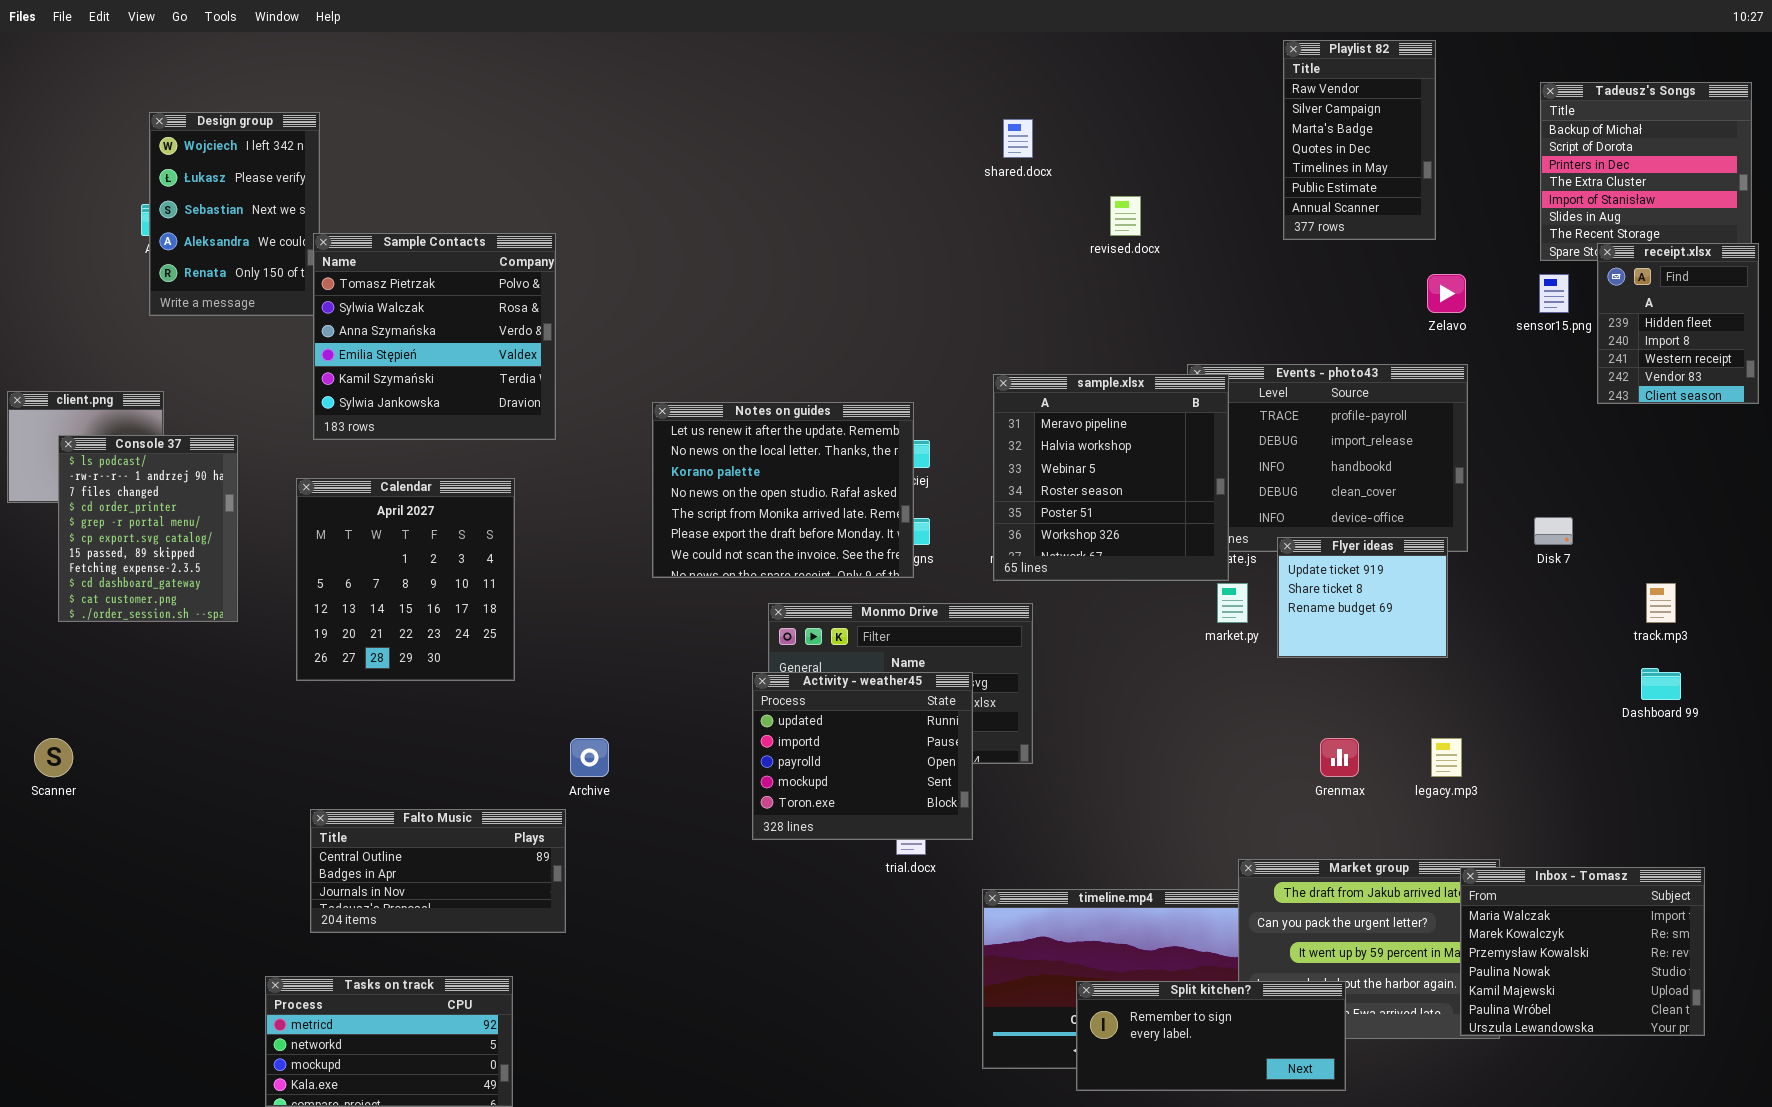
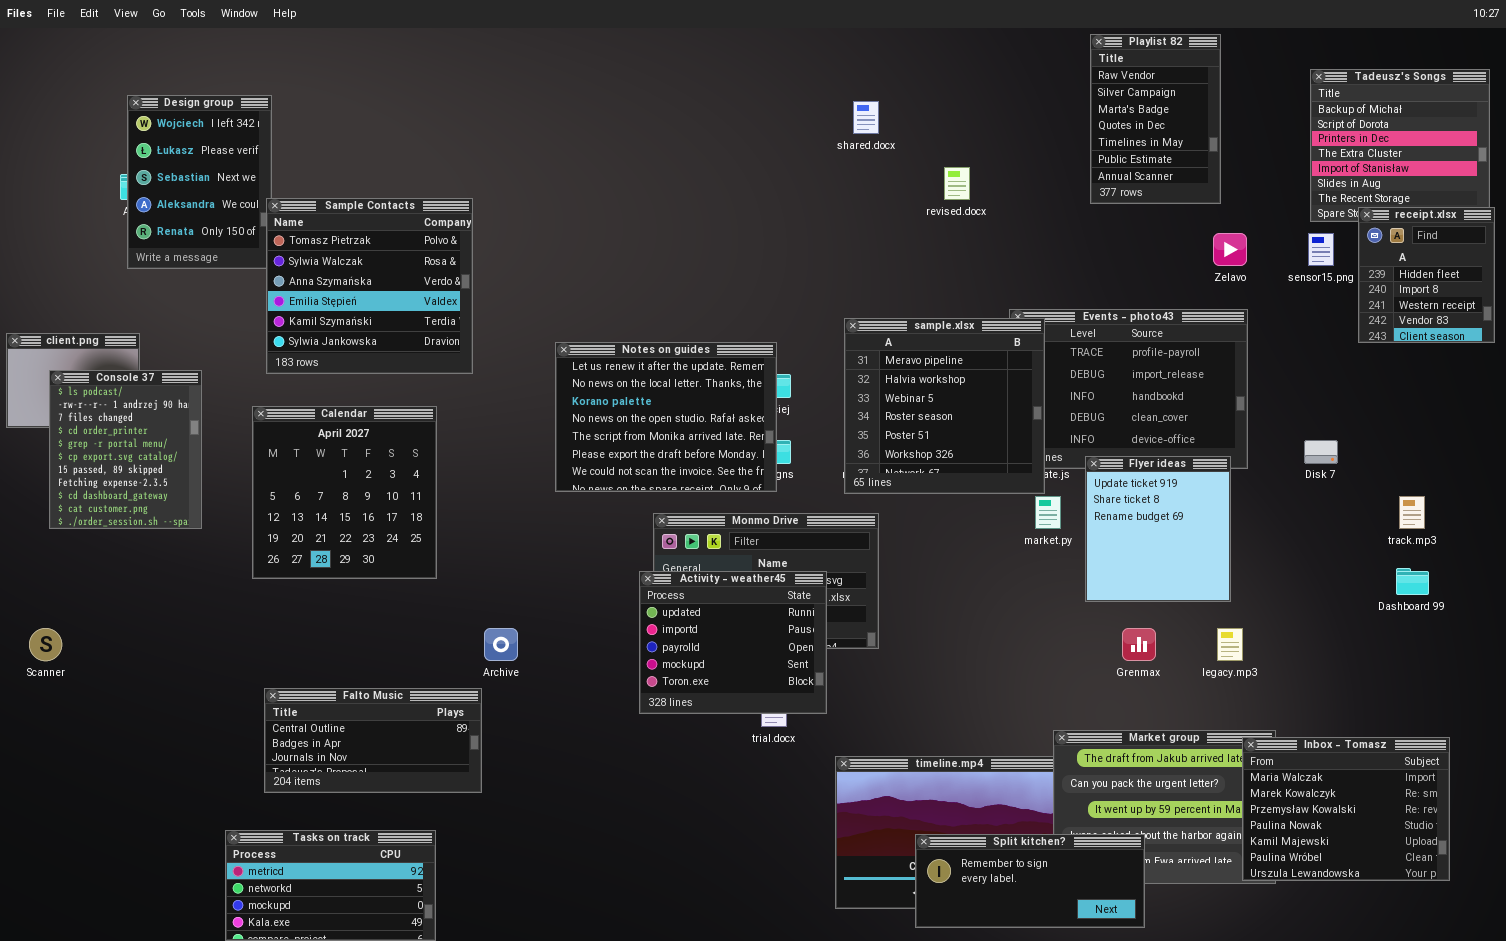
Flyer ideas: [1277,537,1448,658] -> [1085,456,1231,602], resized

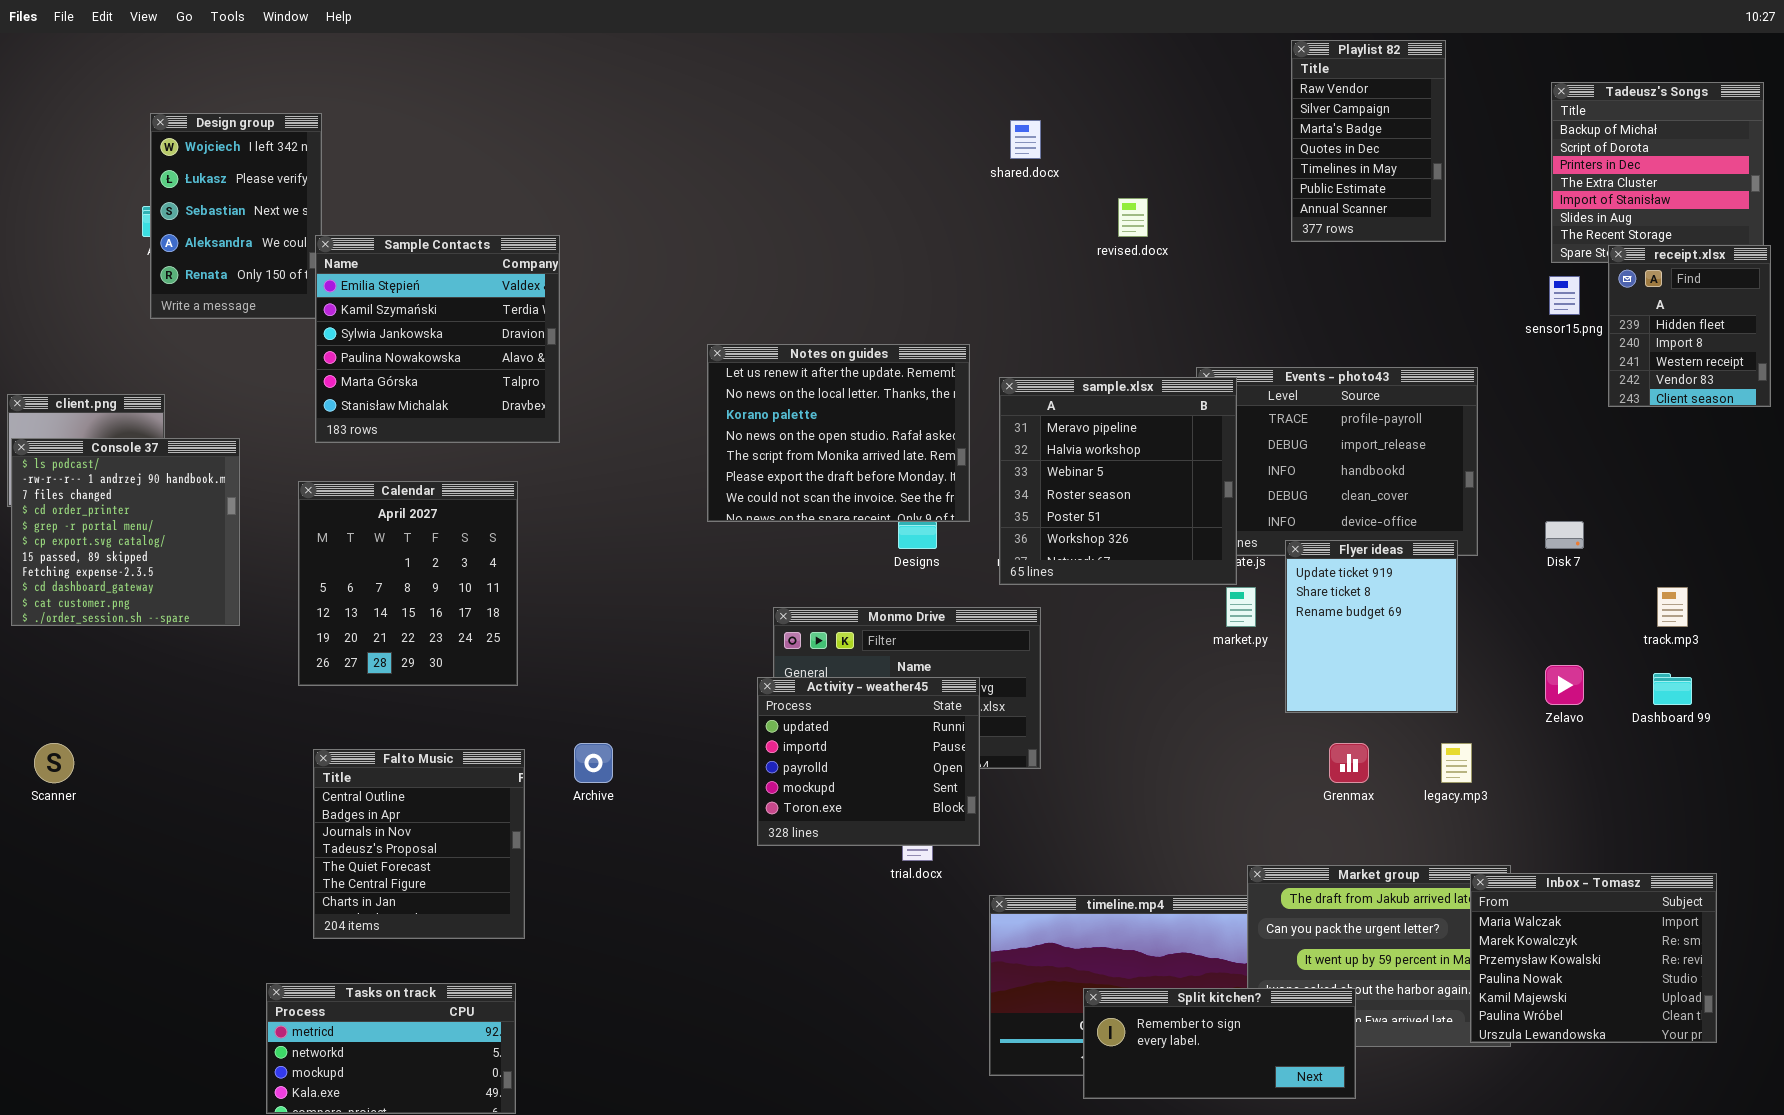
Sample Contacts: [266,198,473,374] -> [315,235,560,443], scrolled down 3 rows
Zelavo: [1213,233,1247,266] -> [1545,665,1584,705], moved
Notes on guides: [555,342,777,492] -> [707,344,970,522], moved
Console 37: [49,370,202,529] -> [11,438,240,626], resized
Falto Music: [264,688,482,793] -> [313,749,525,939], resized

